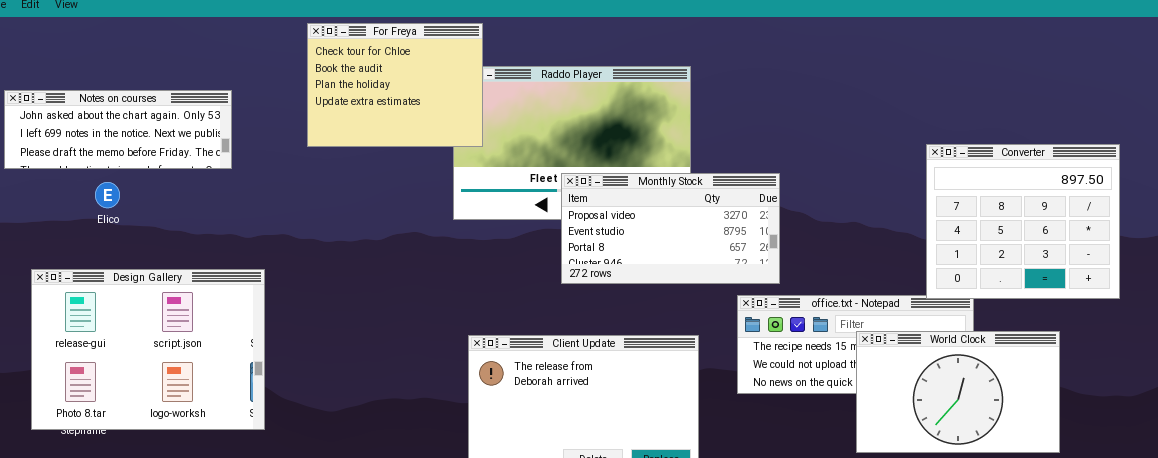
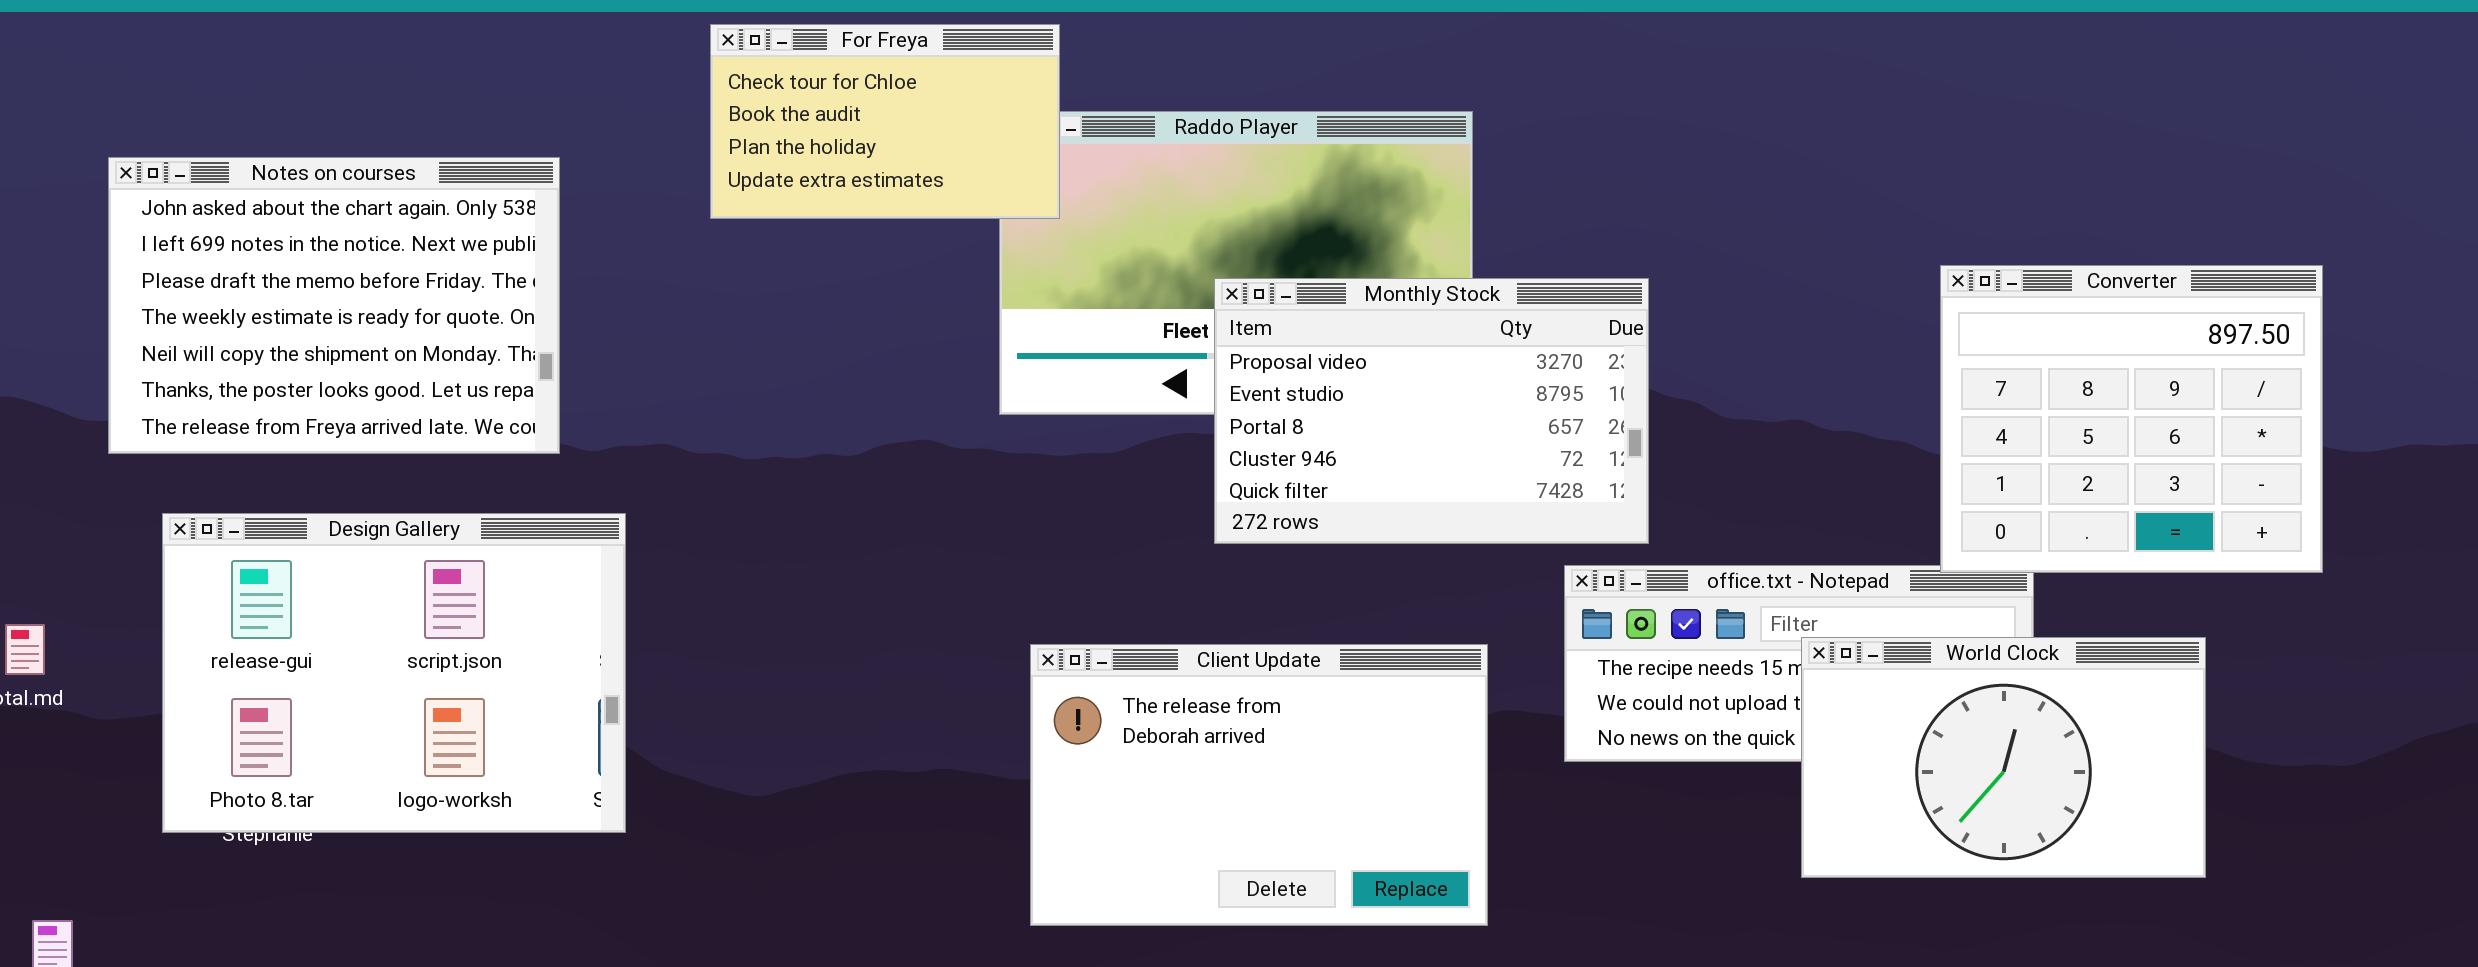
For Freya: [307,23,483,147] -> [710,24,1060,219], resized
Notes on courses: [4,90,232,169] -> [108,157,560,454], resized
Monthly Stock: [561,173,780,284] -> [1214,278,1649,544], resized

